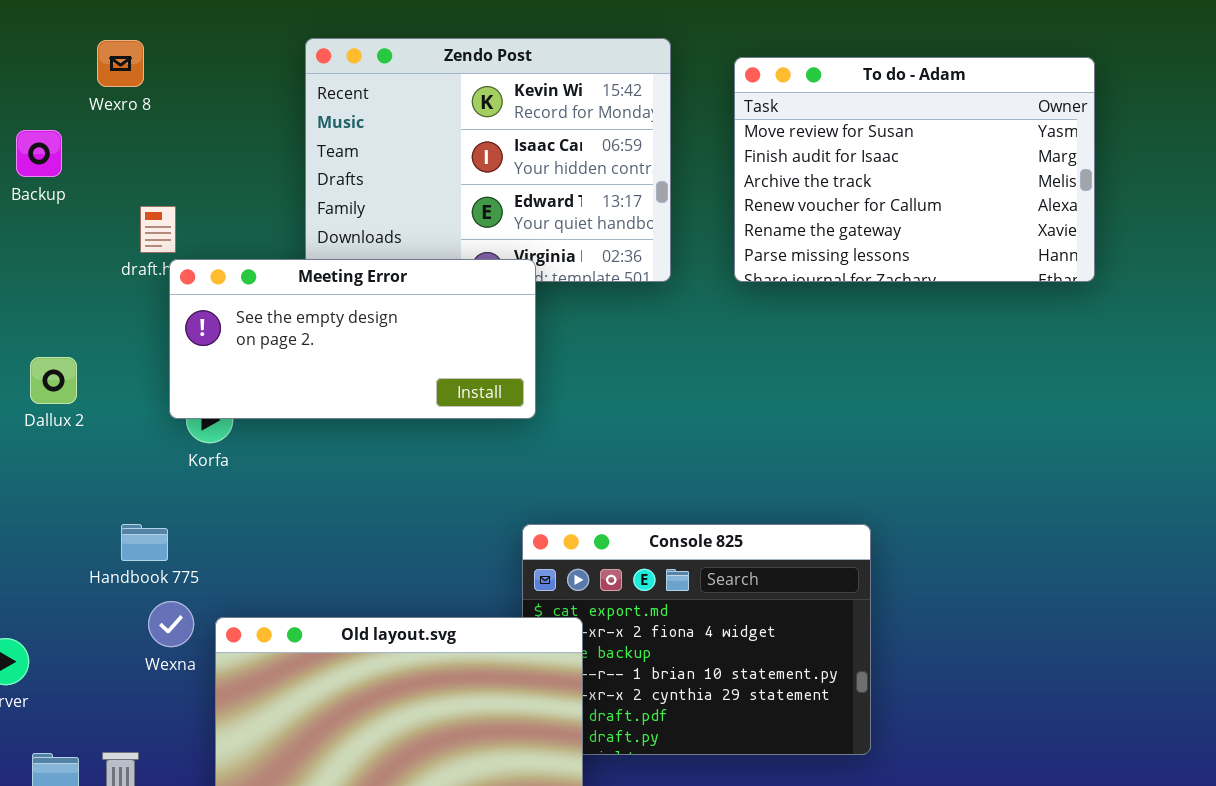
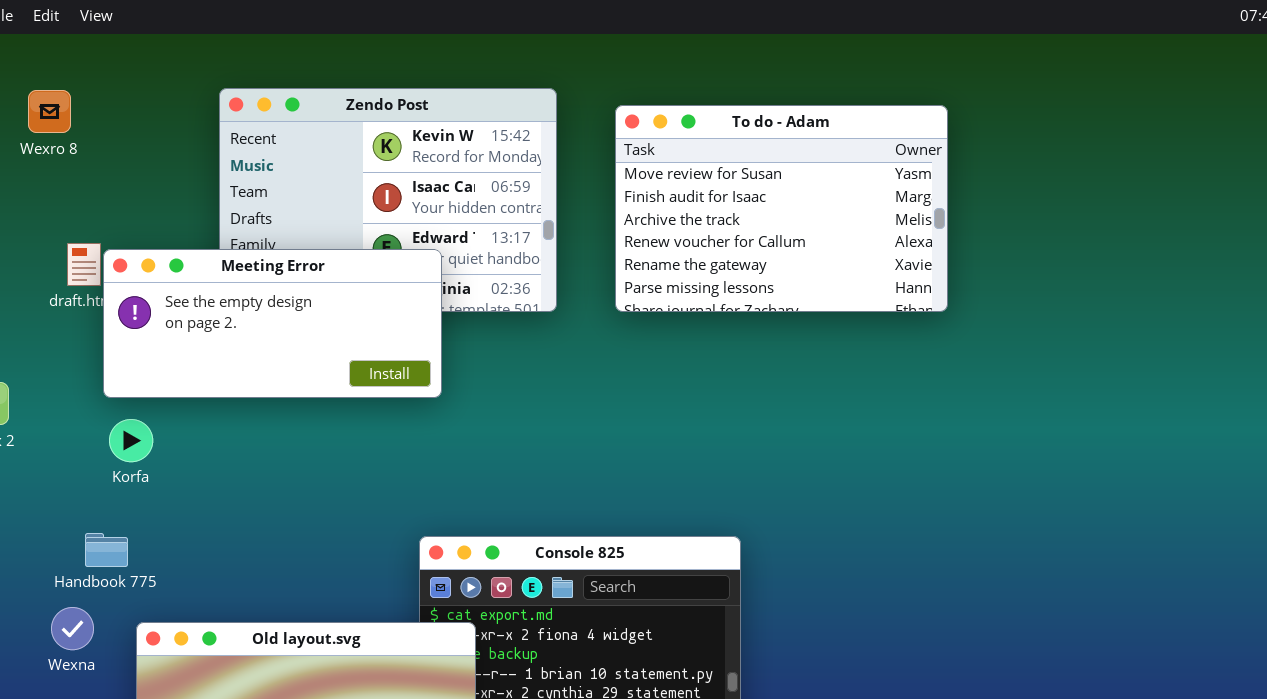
Meeting Error: [169,259,536,419] -> [103,249,442,398], moved
Handbook 775: [121,524,168,561] -> [85,533,128,567], moved
Wexna: [148,601,194,647] -> [51,607,94,650], moved

